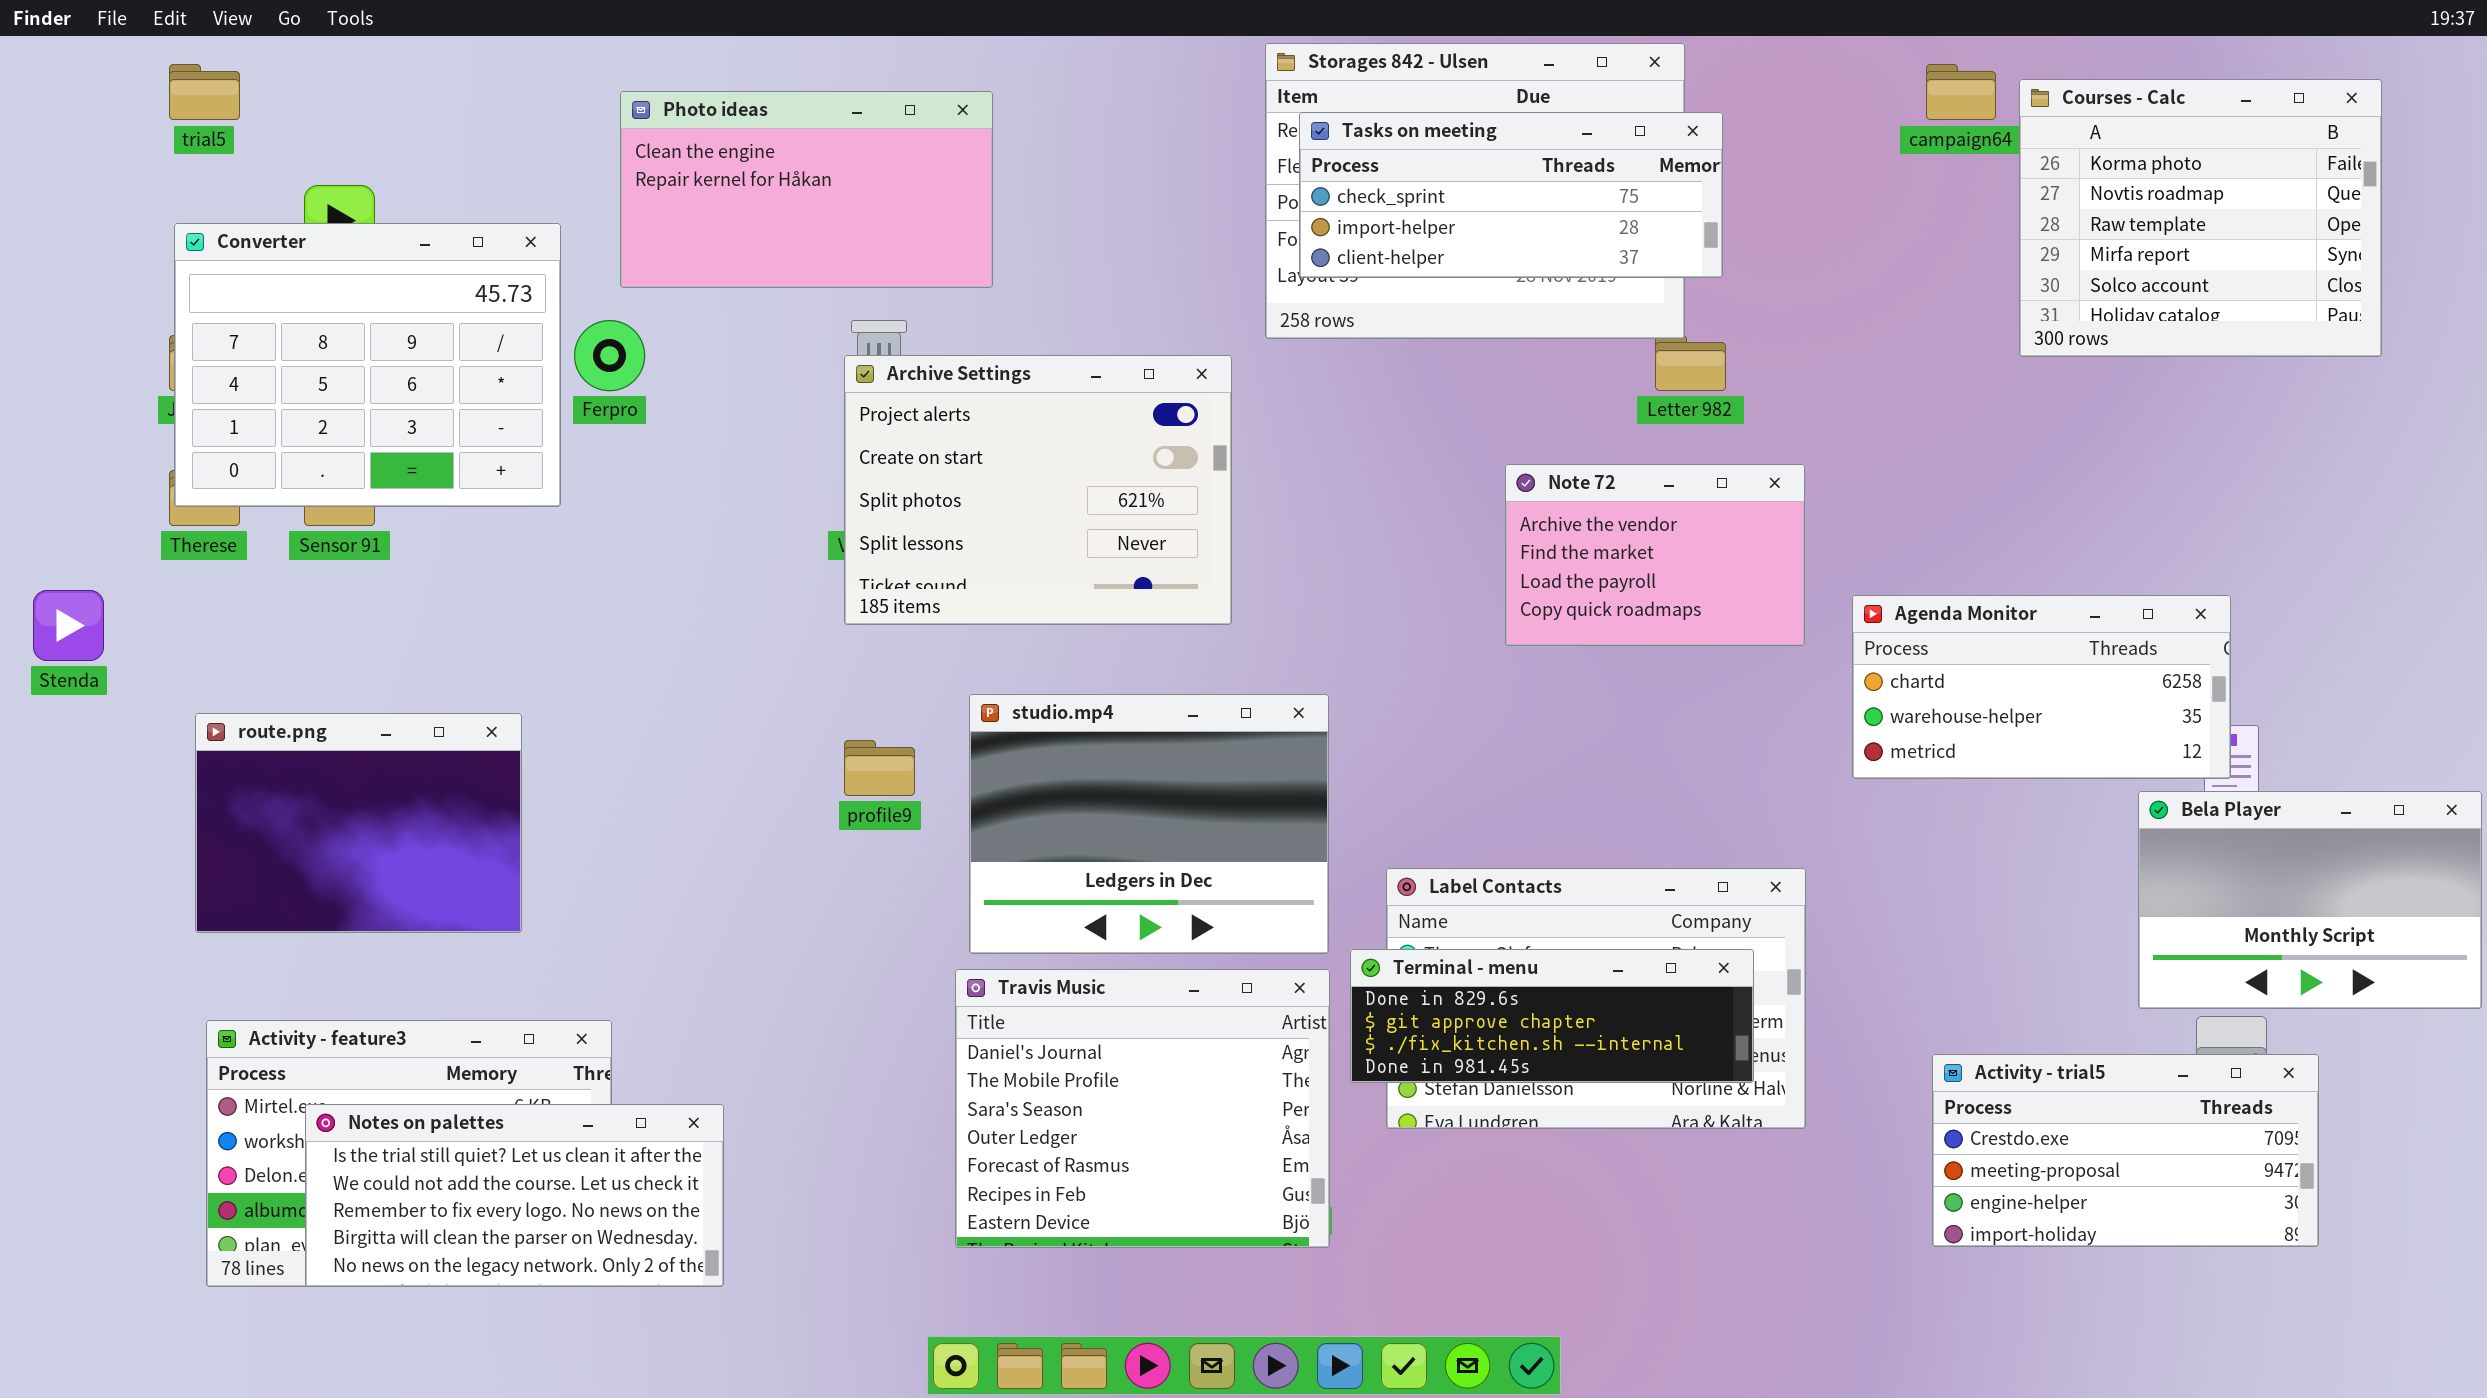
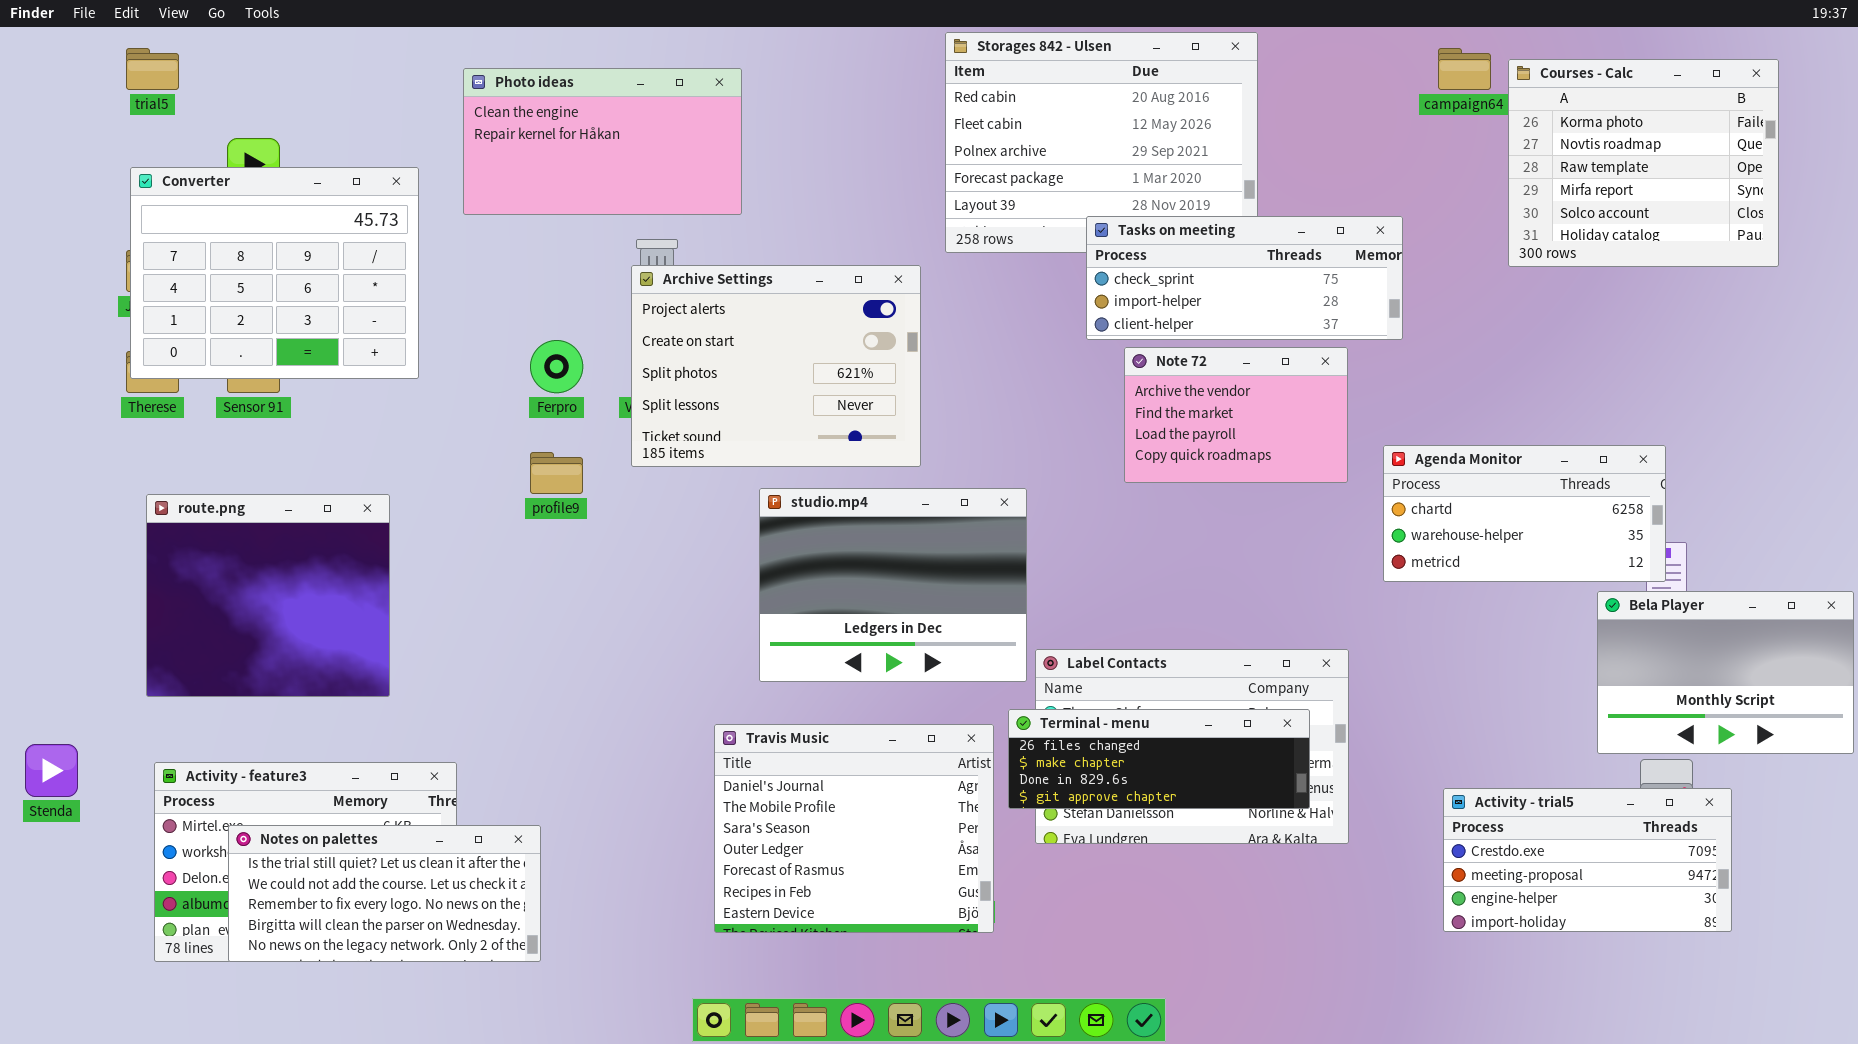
Tasks on meeting: [1299,112,1723,278] -> [1086,216,1403,340], moved
Ferpro: [574,320,645,391] -> [530,340,583,393], moved
Stenda: [33,590,104,661] -> [25,744,78,797], moved
studio.mp4: [969,694,1329,954] -> [759,488,1027,682], moved
route.png: [195,713,522,933] -> [146,494,390,697], resized
profile9: [844,740,915,796] -> [530,452,583,494], moved
Terminal - menu: [1350,949,1754,1083] -> [1008,709,1310,809], scrolled up 2 rows

